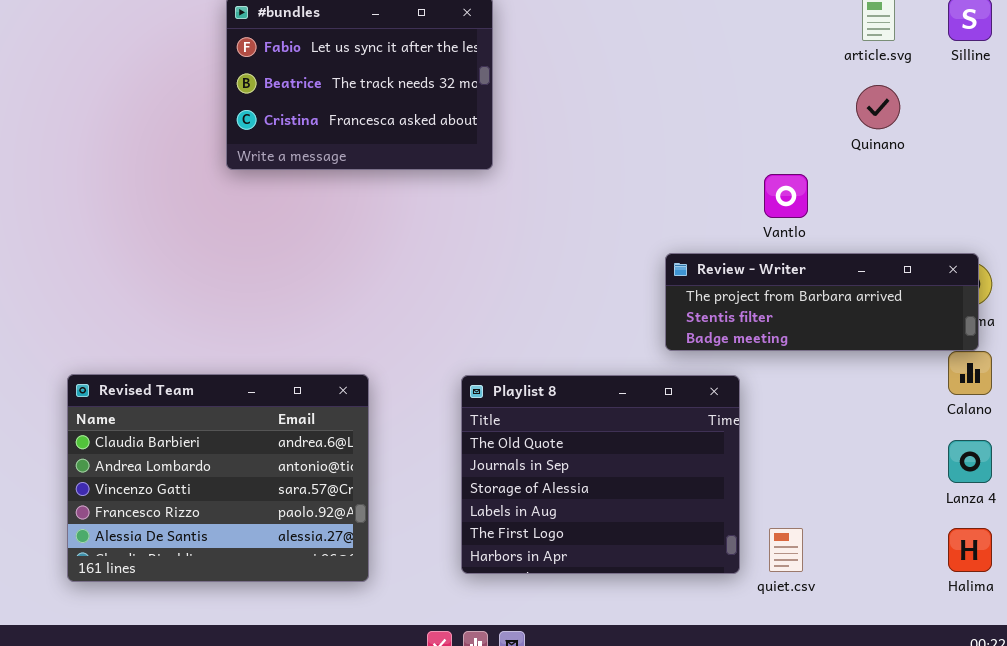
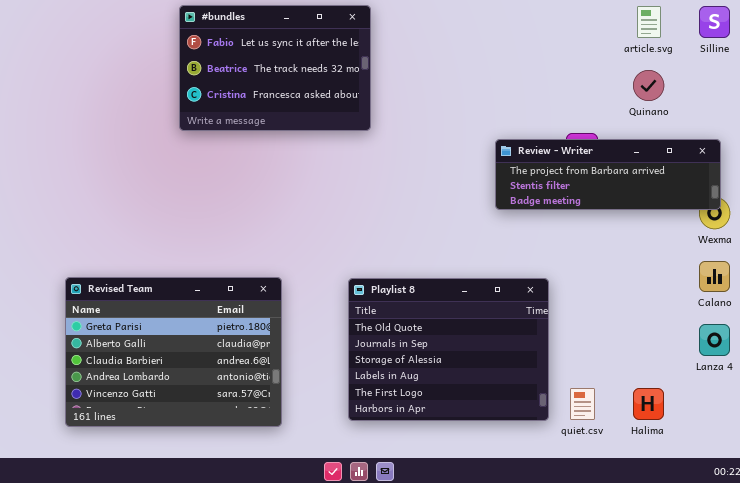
Review - Writer: [665,253,979,351] -> [495,139,721,210], moved
Revised Team: [67,374,369,582] -> [65,277,282,427], scrolled up 2 rows
Halima: [948,528,992,572] -> [633,388,664,420], moved

